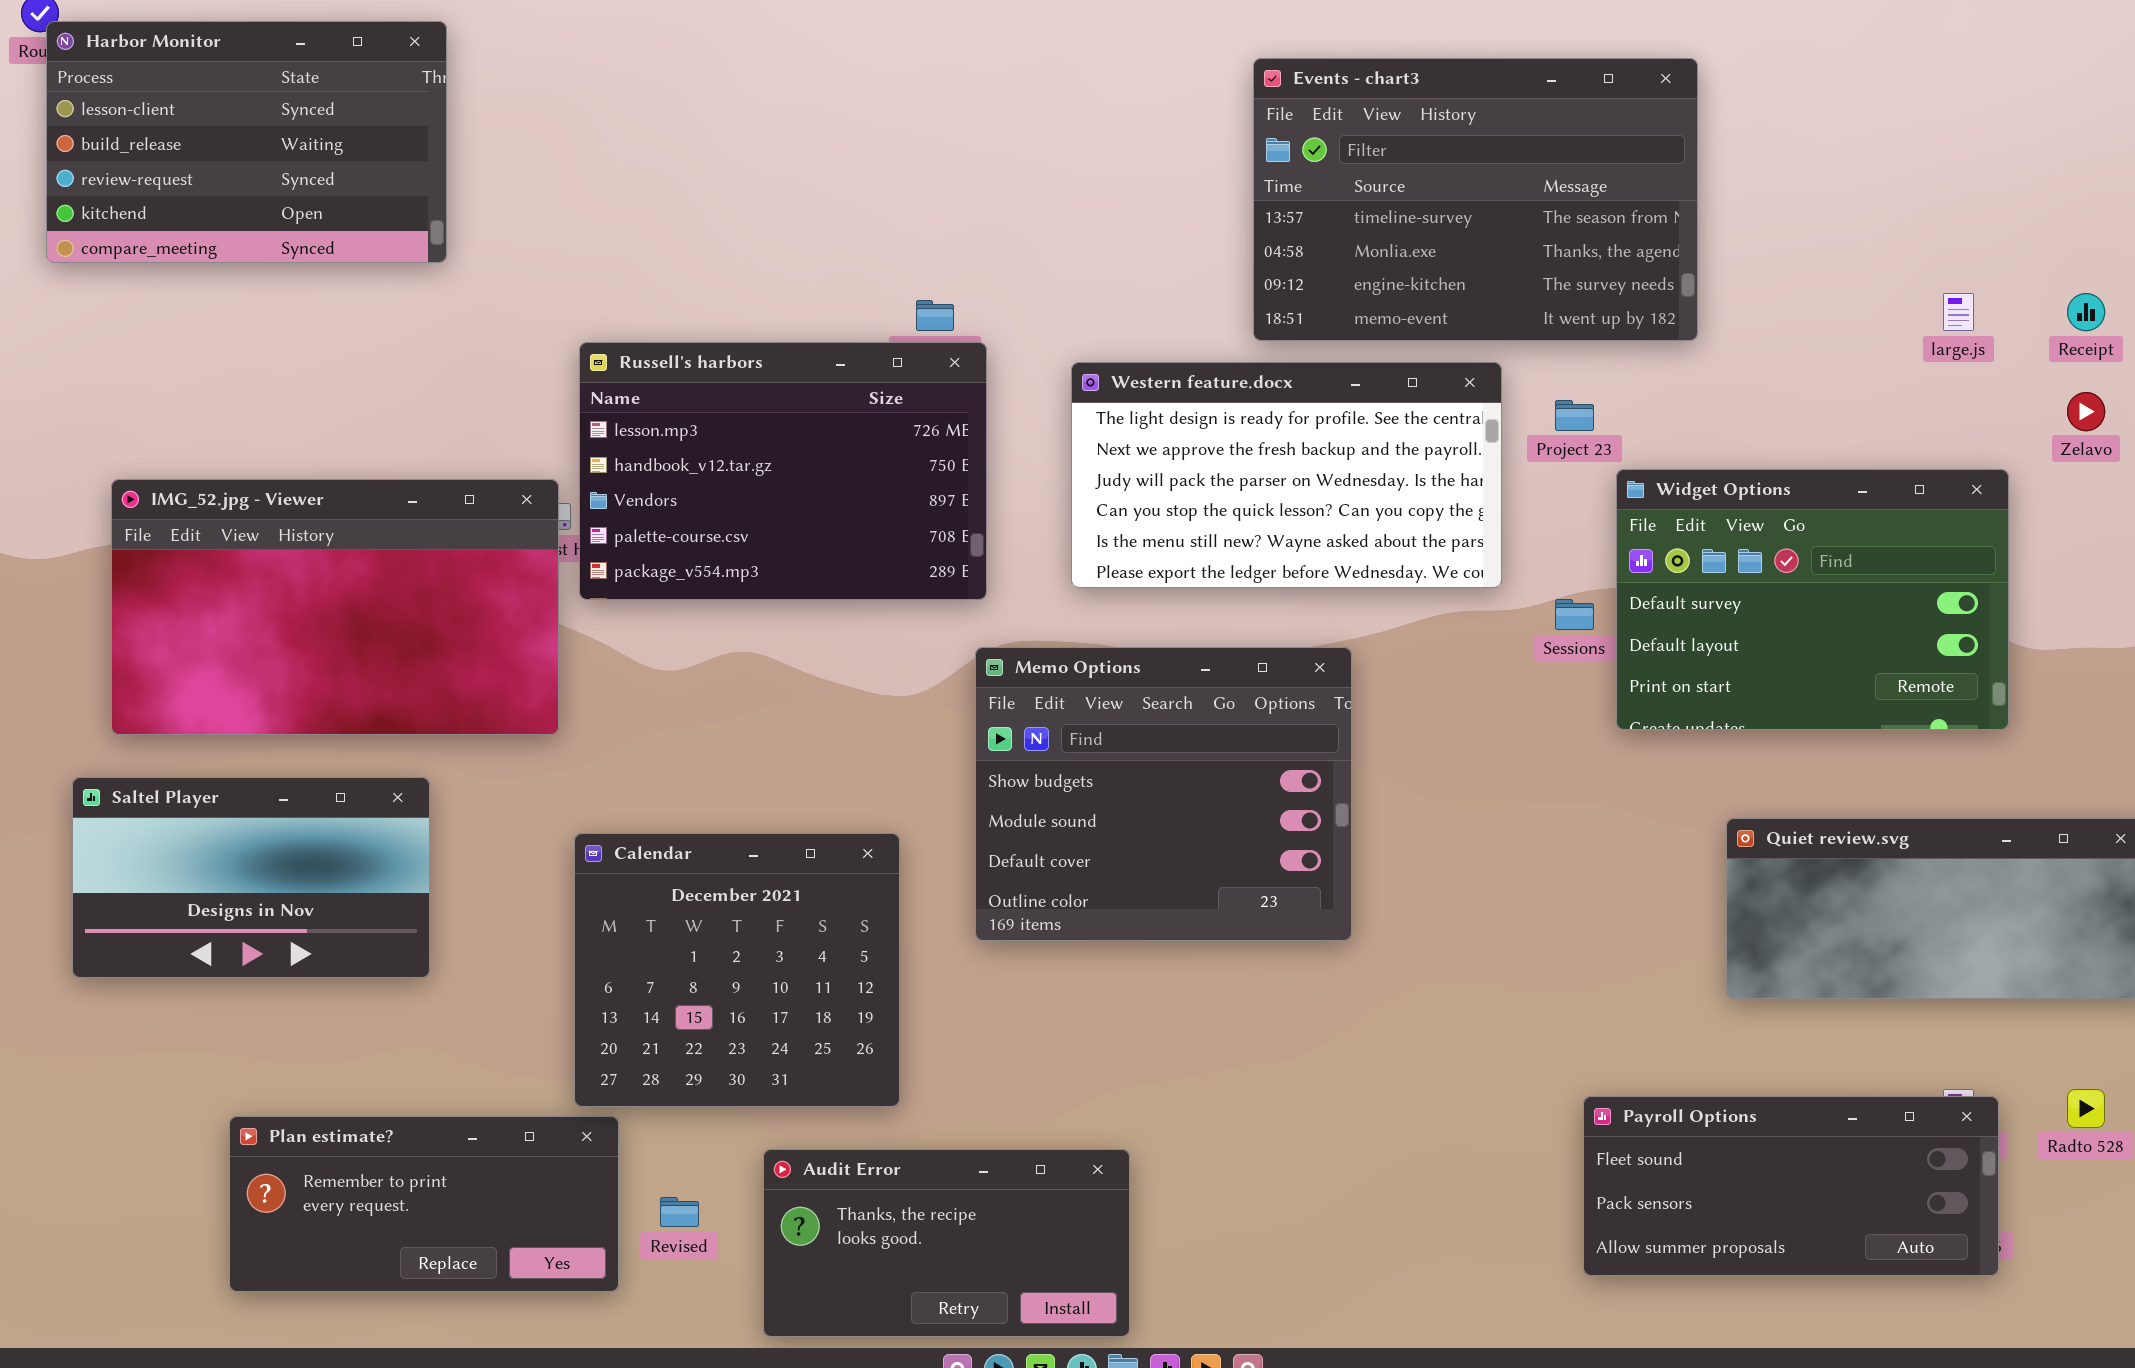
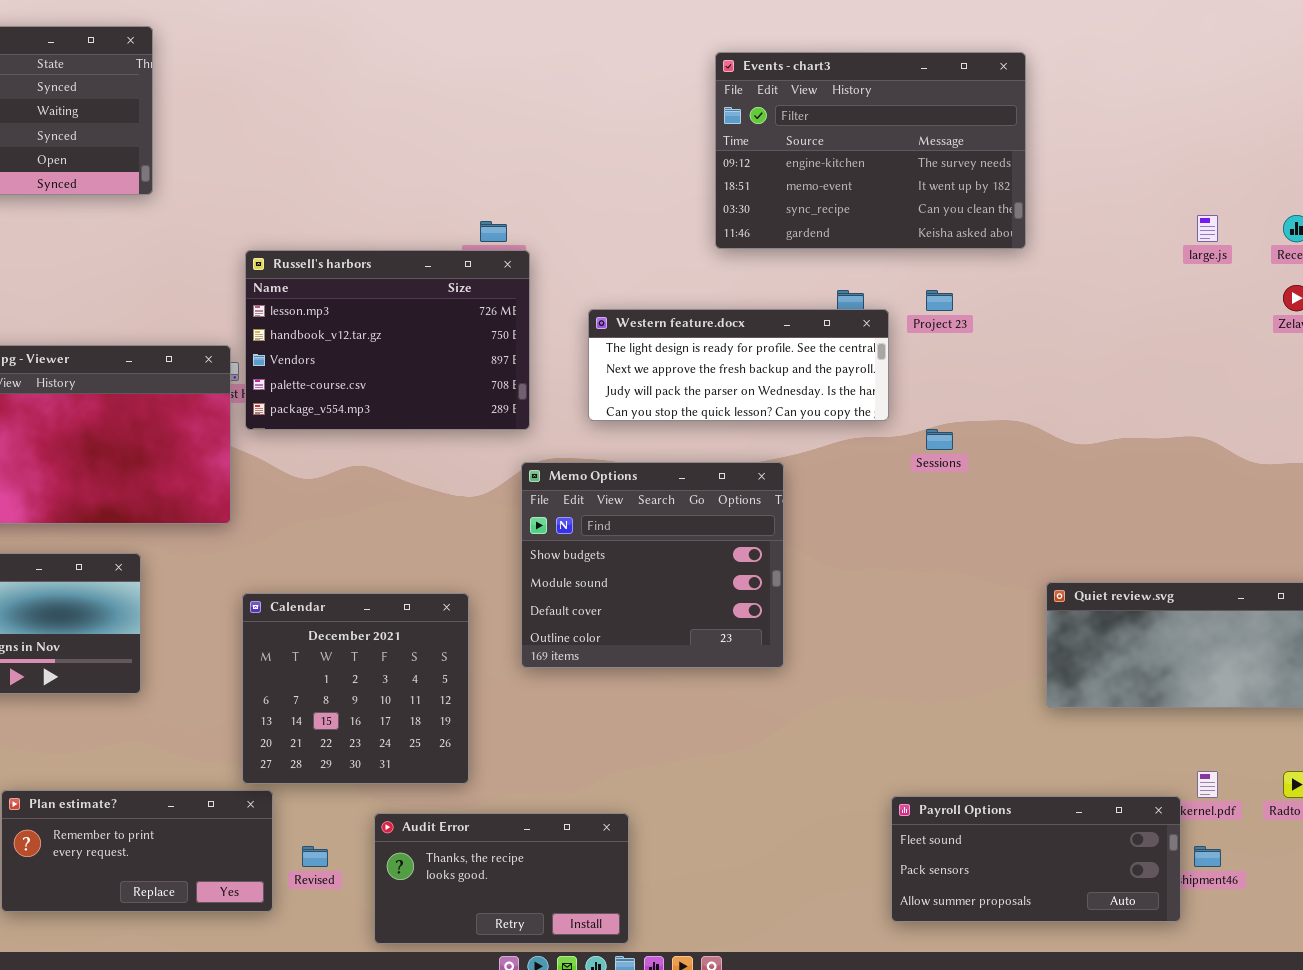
Events - chart3: [1253,58,1698,341] -> [715,52,1026,249], scrolled down 2 rows
Western feature.docx: [1071,362,1502,588] -> [588,309,889,421], resized
Widget Options: [1616,469,2009,730] -> none, closed
Payroll Options: [1583,1096,1999,1276] -> [891,796,1181,922], moved

